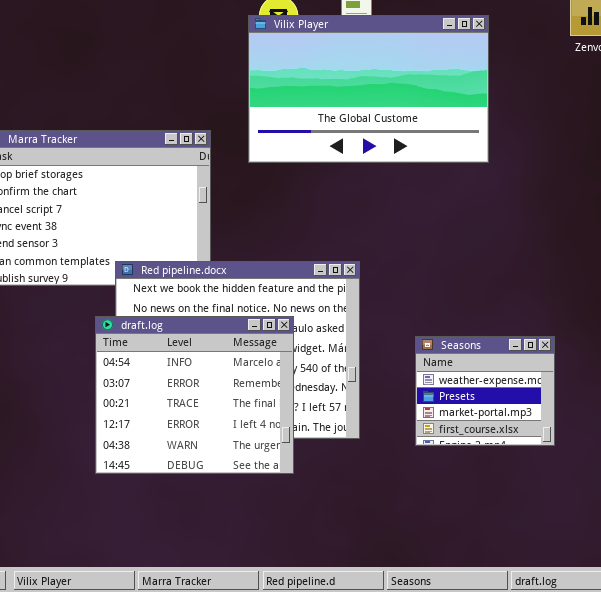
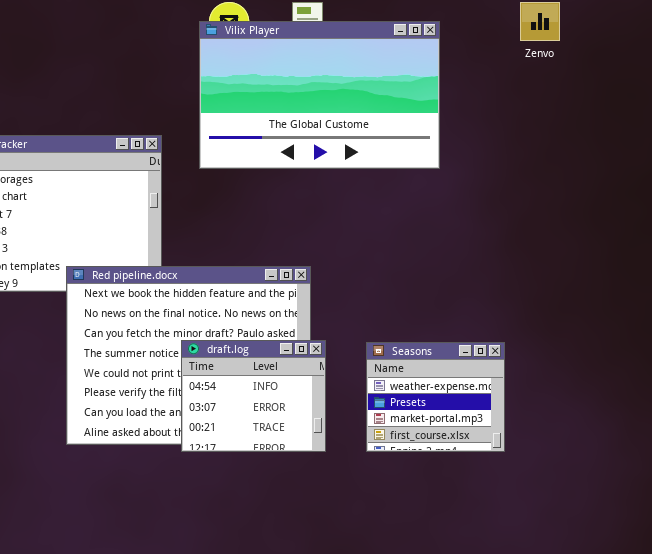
draft.log: [95,316,294,474] -> [181,340,326,452], moved, resized

